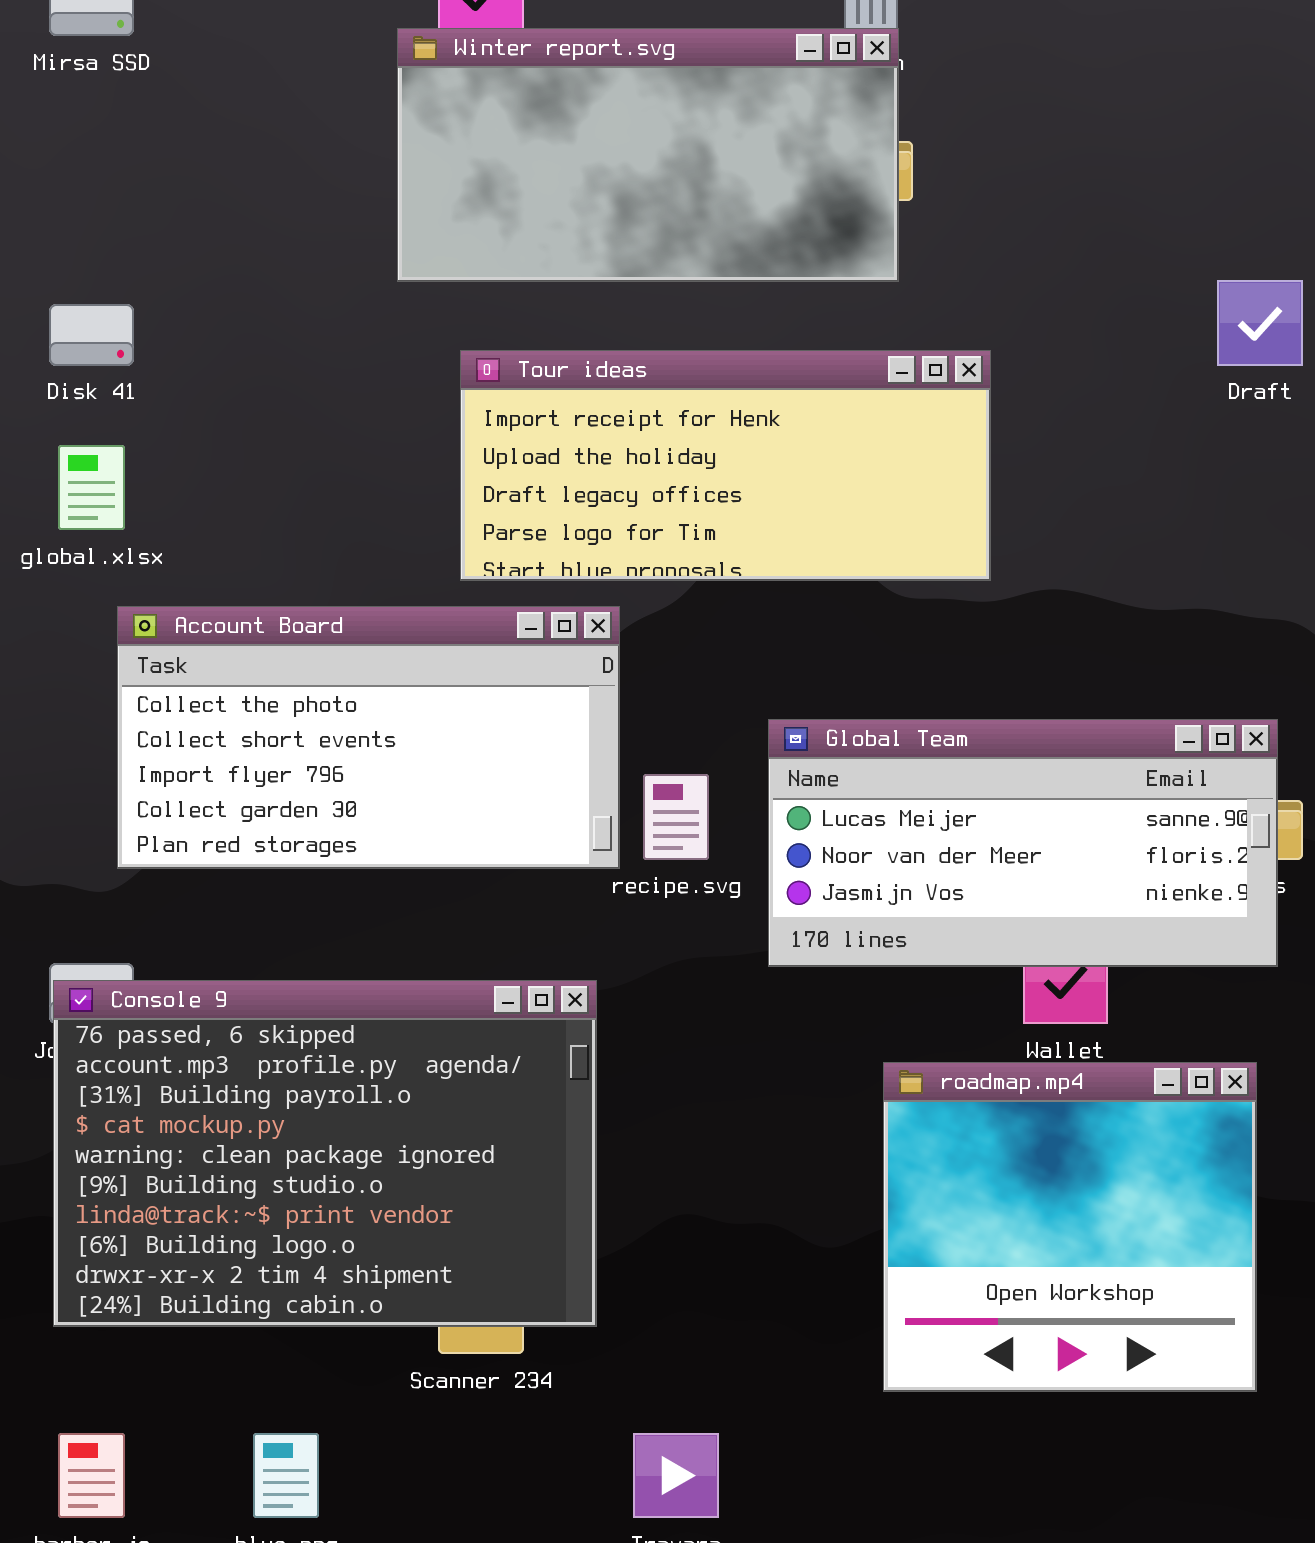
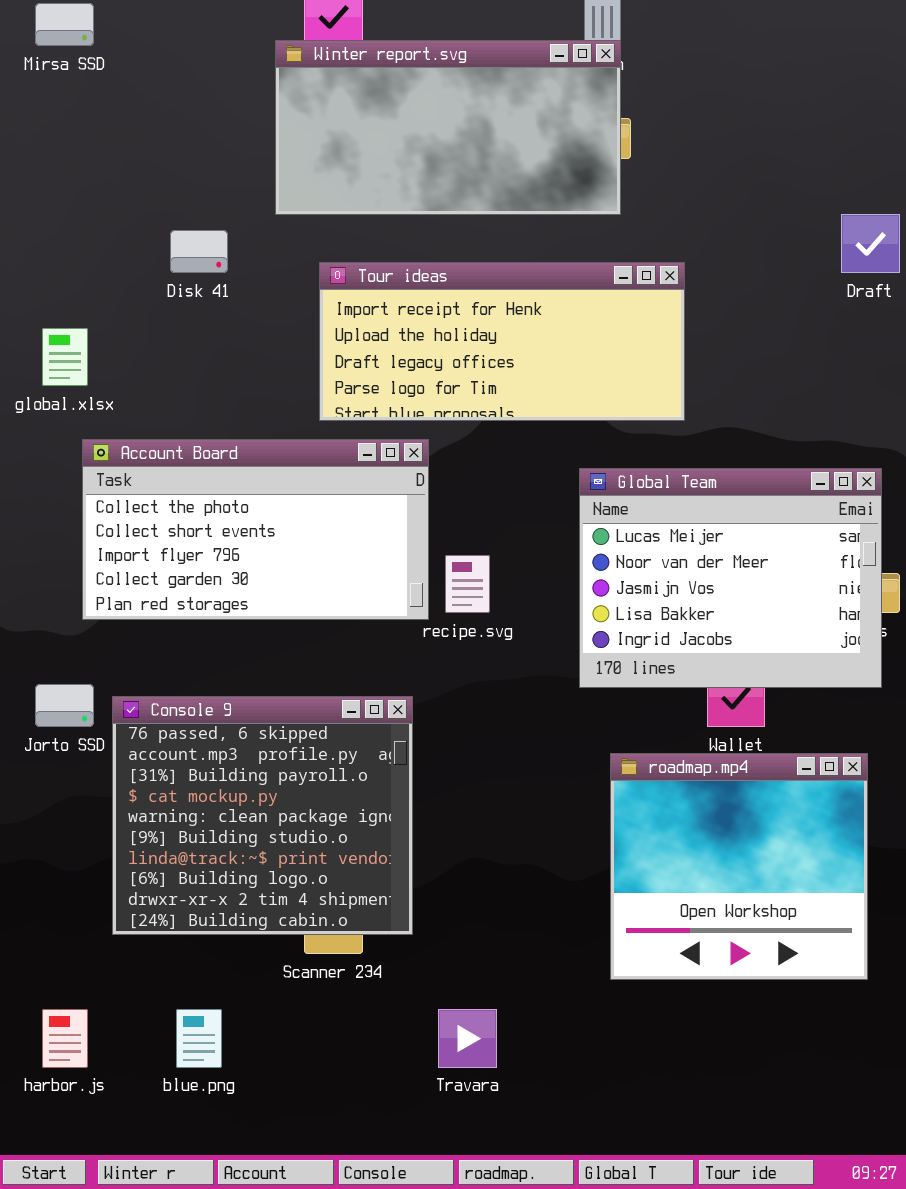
Disk 41: [49,304,134,366] -> [170,230,228,273], moved
Global Team: [768,719,1278,967] -> [579,468,882,688], resized
Console 9: [53,980,597,1327] -> [112,696,413,935], resized

